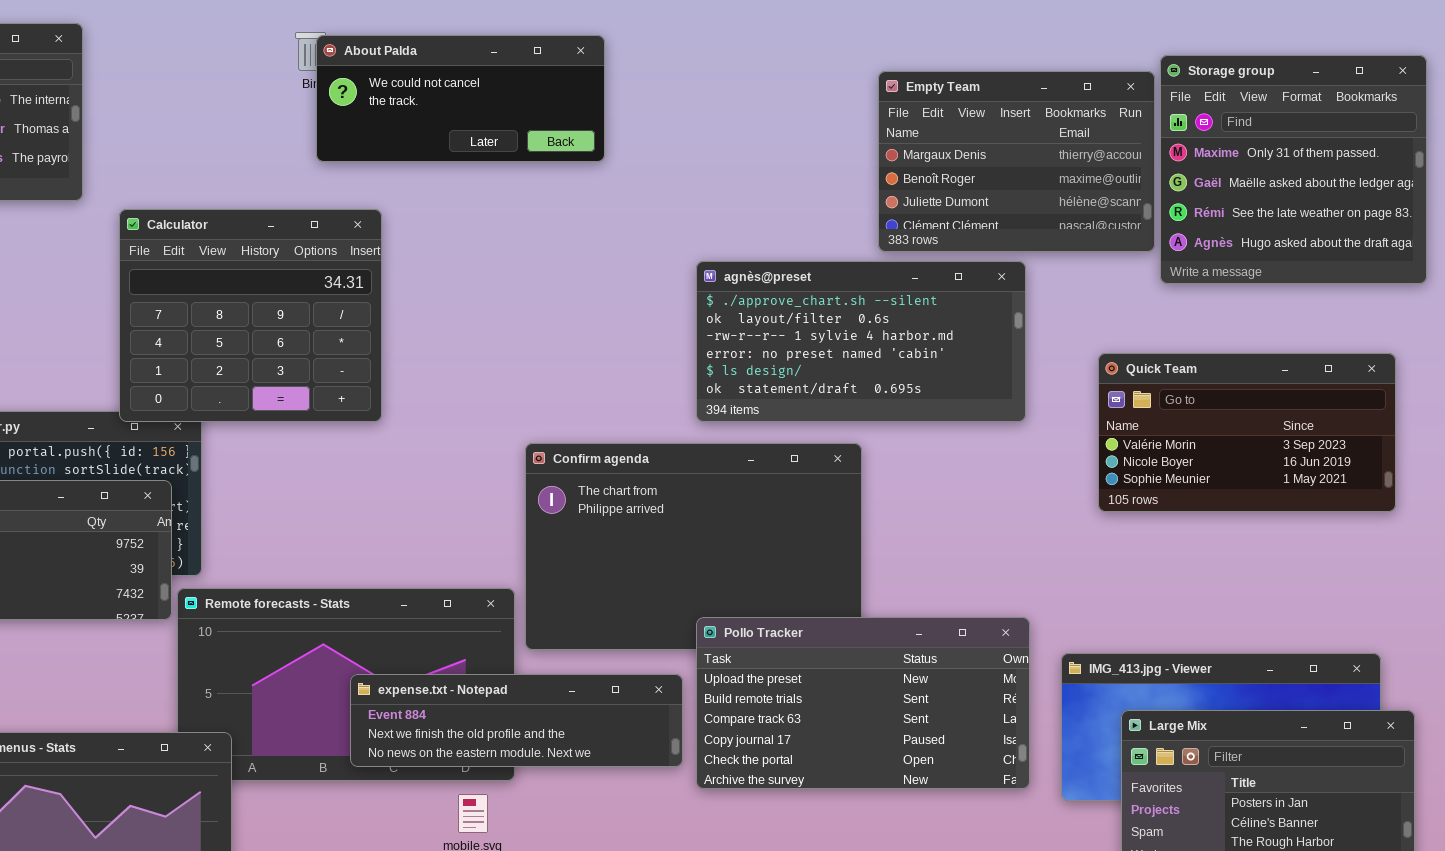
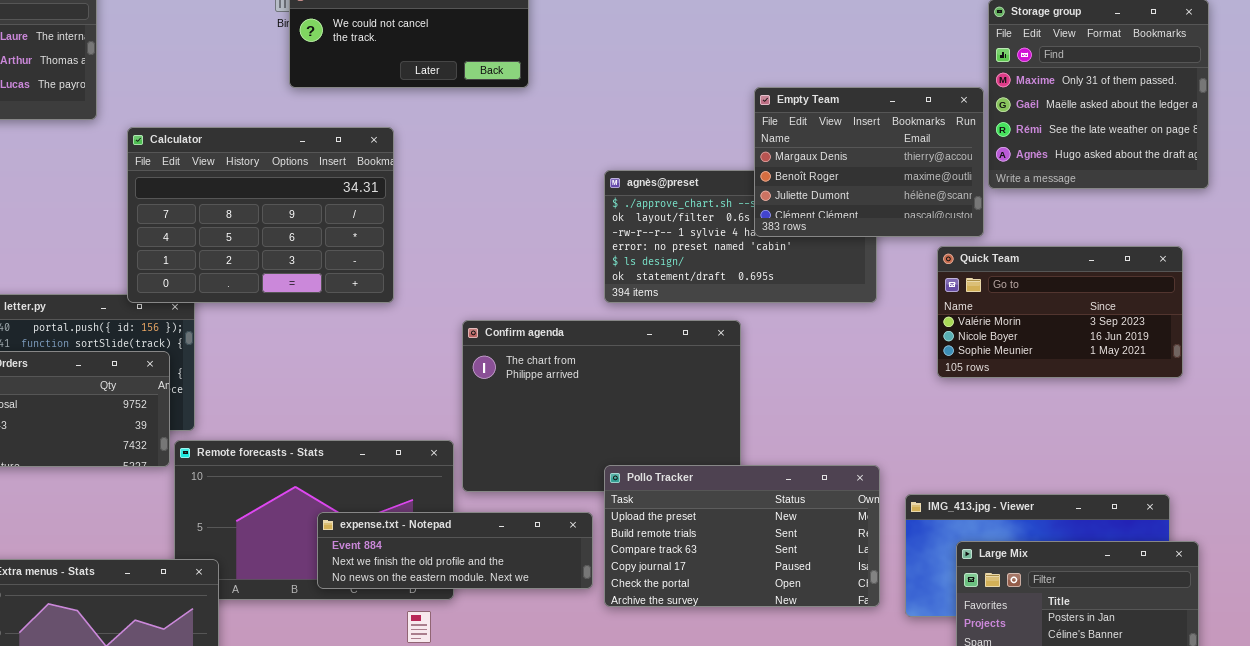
Empty Team: [878,71,1155,252] -> [754,87,984,237], moved
Calculator: [119,209,382,422] -> [127,127,394,303], resized

